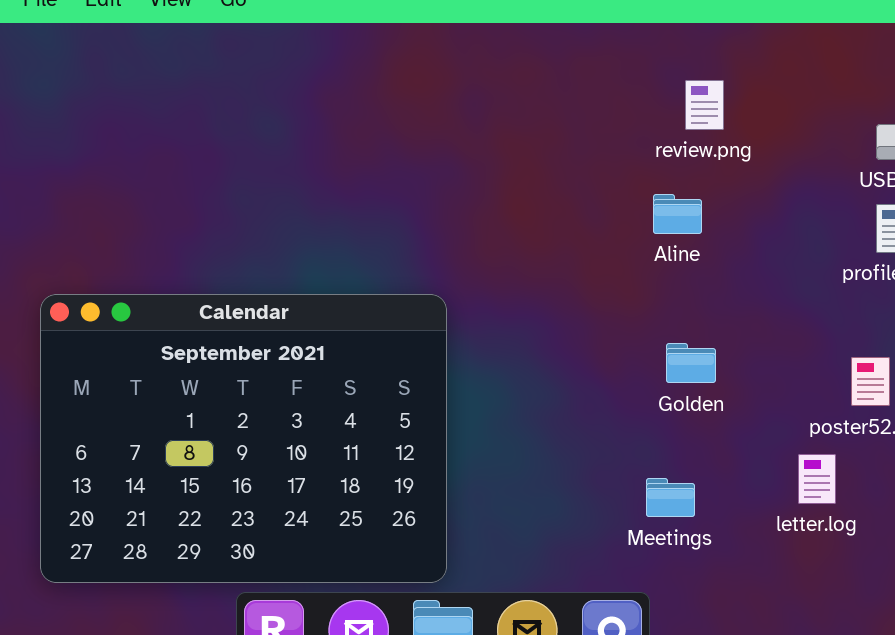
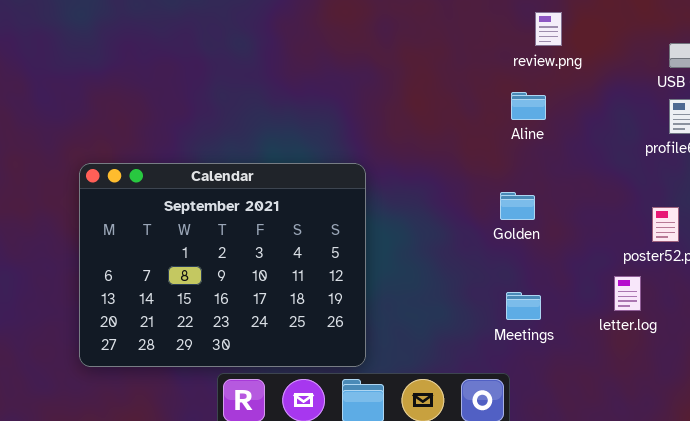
Golden: [666,343,716,383] -> [500,192,535,220], moved

